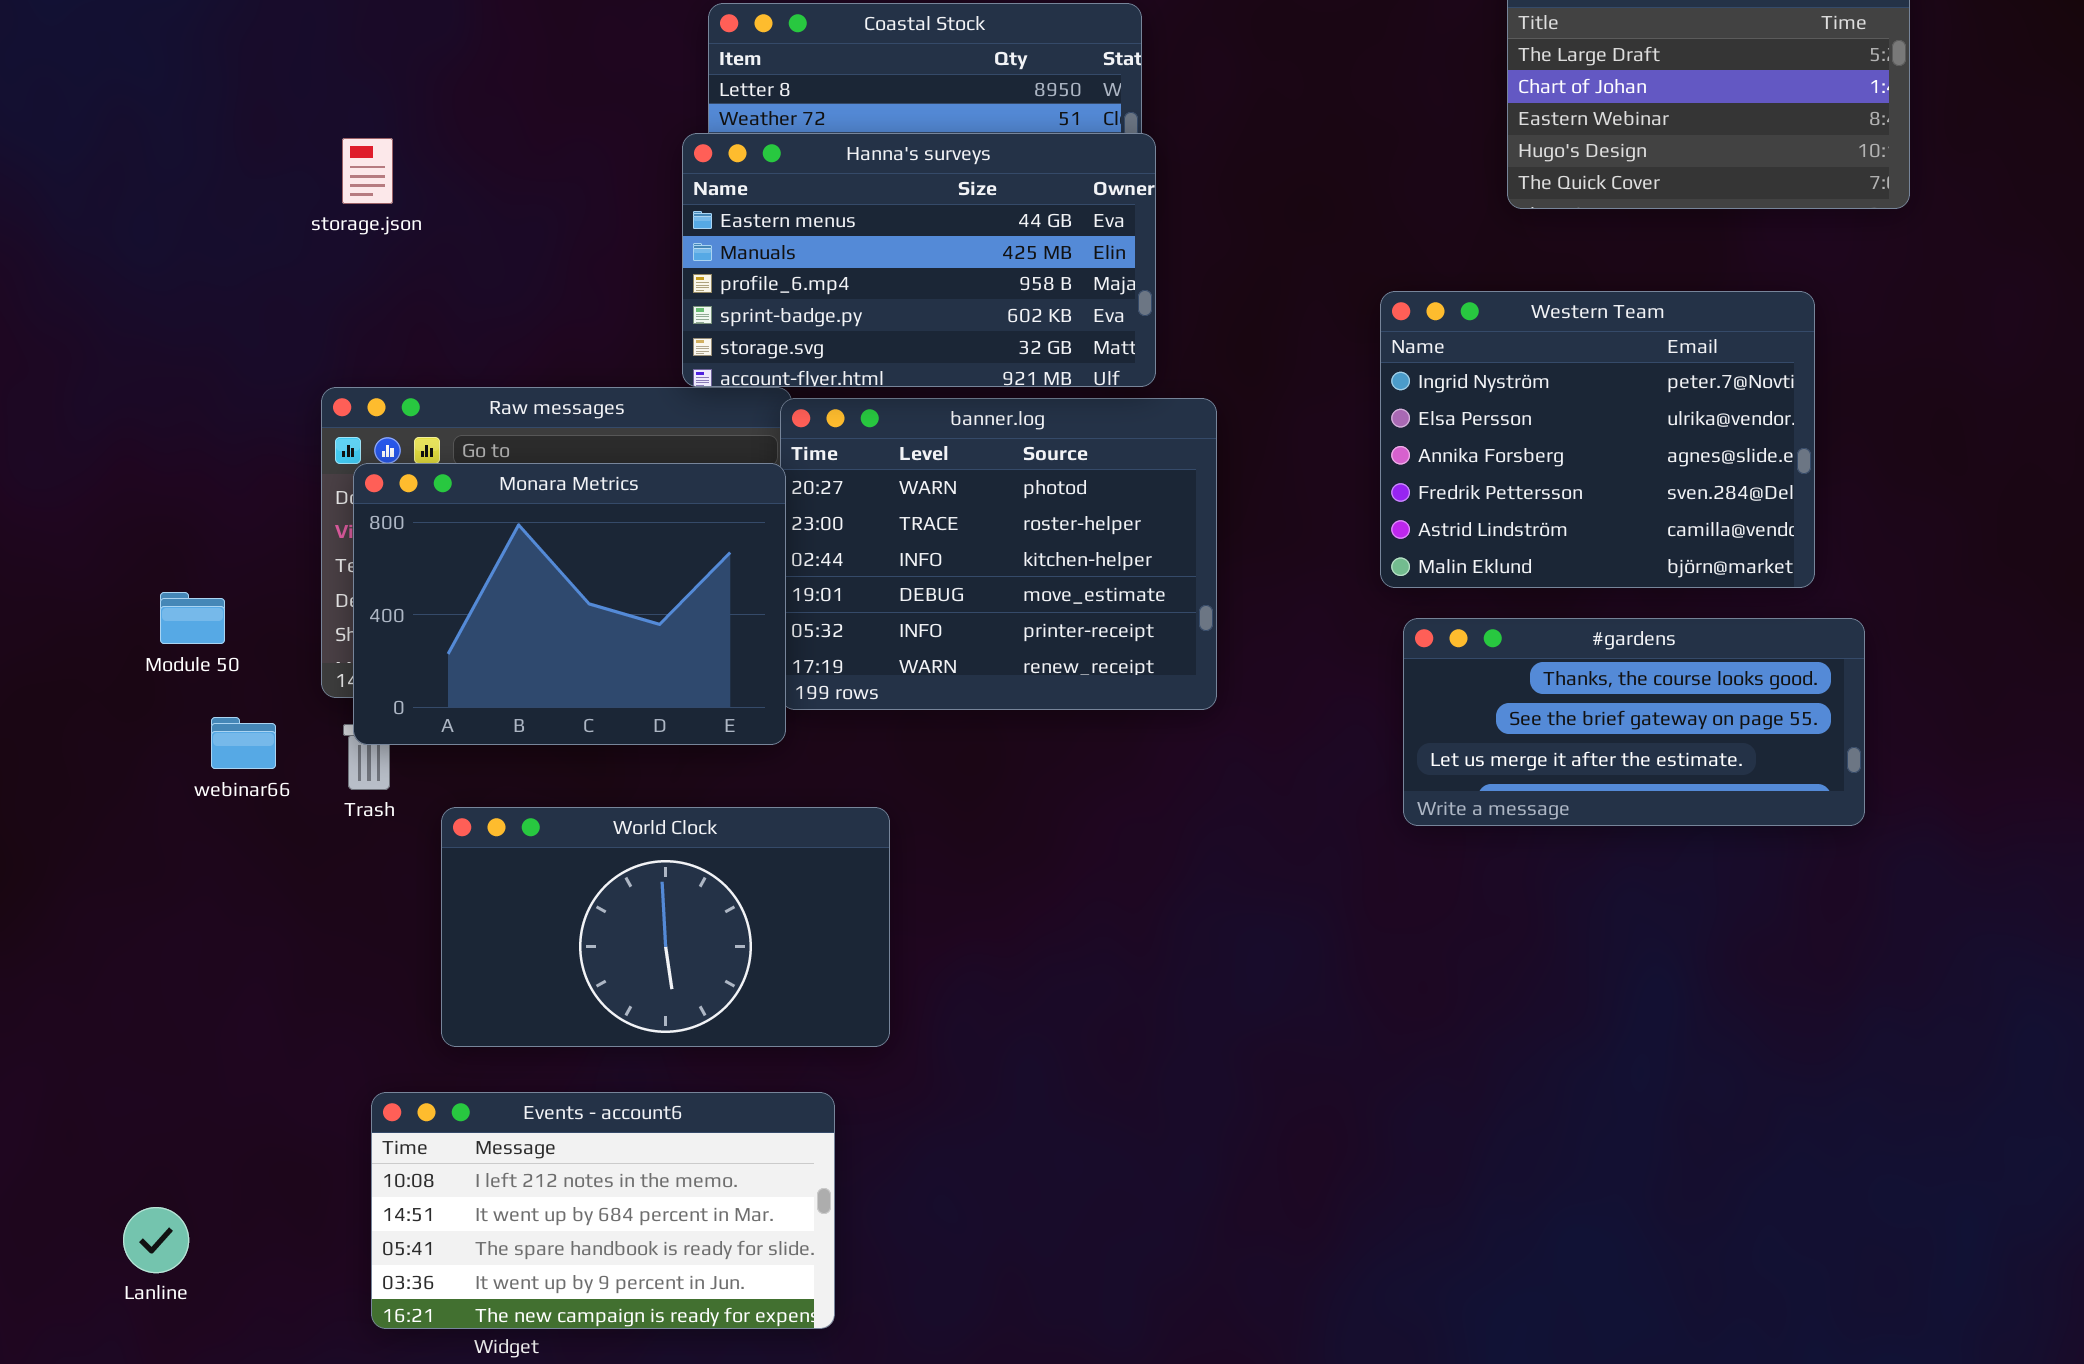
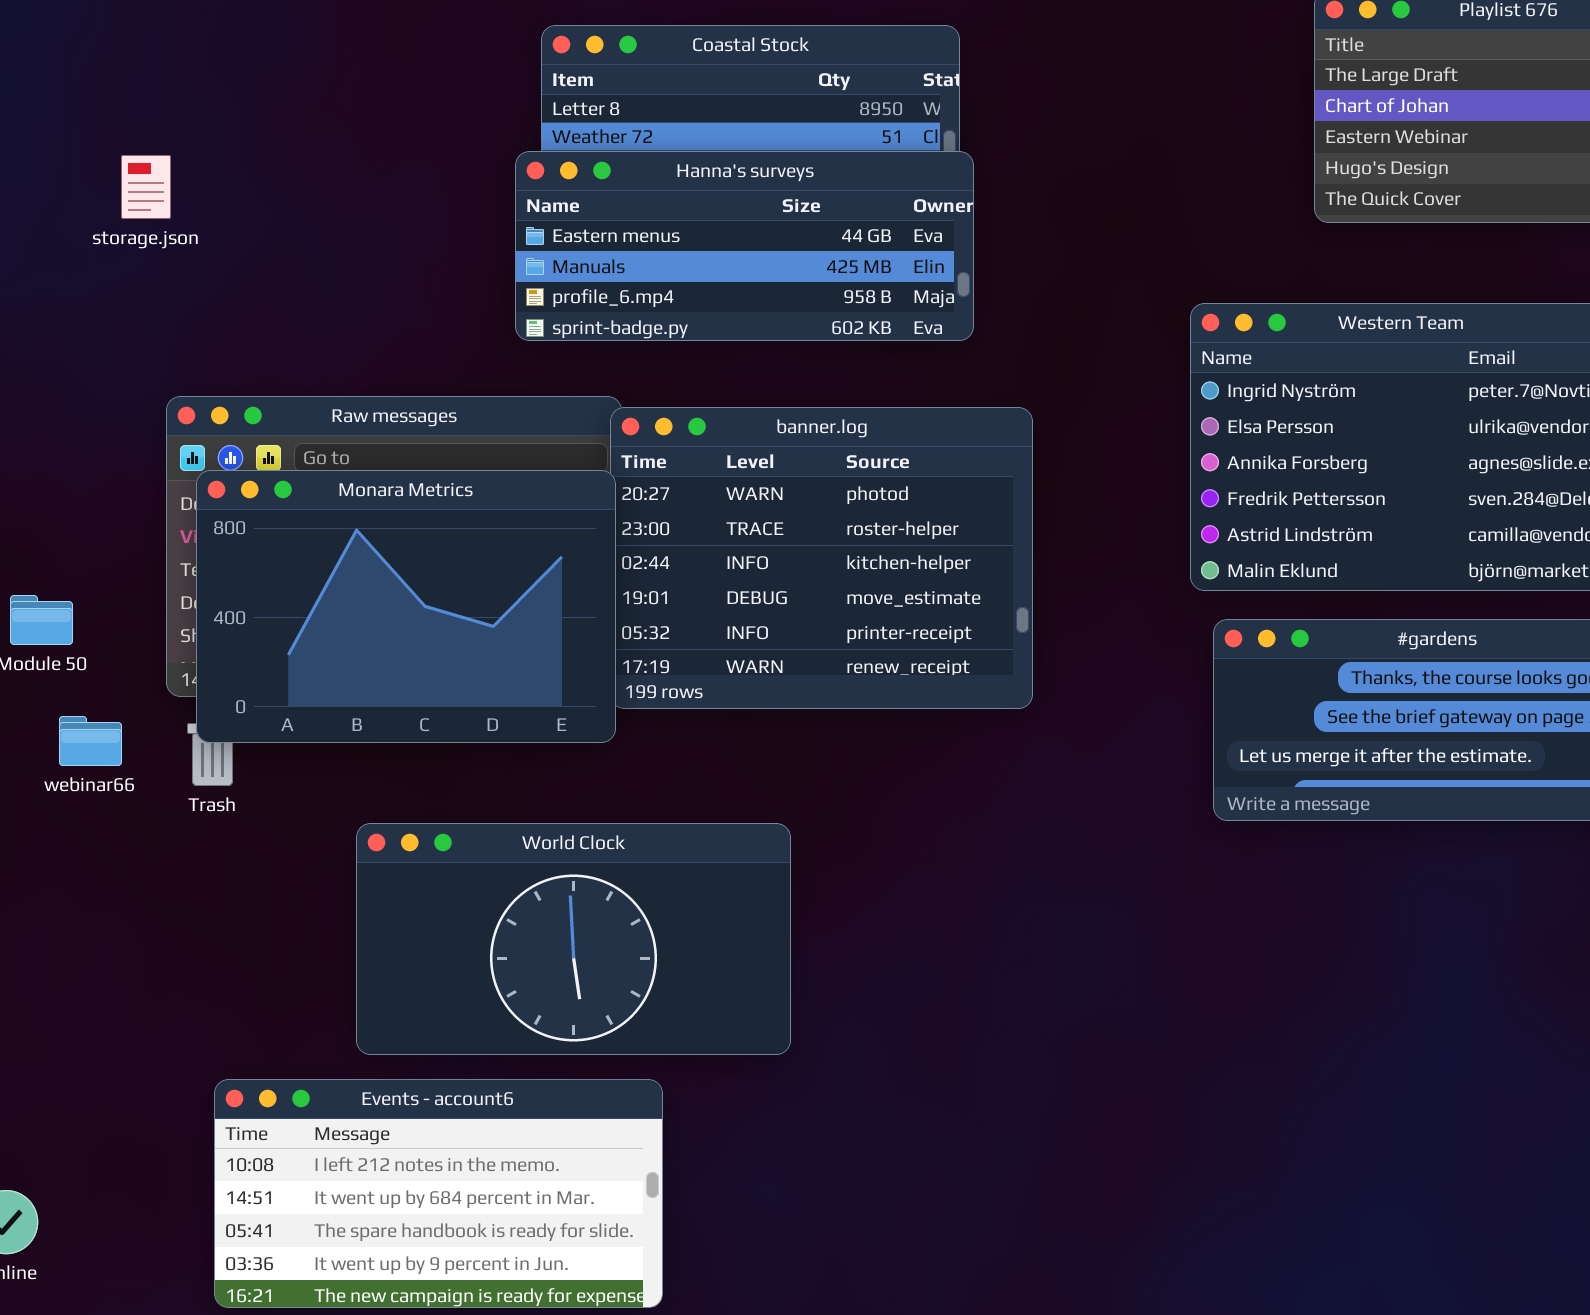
Hanna's surveys: [682,133,1156,387] -> [515,151,974,341], resized
storage.json: [342,138,393,204] -> [121,155,171,219], moved
World Clock: [441,807,890,1047] -> [356,823,791,1055], moved

